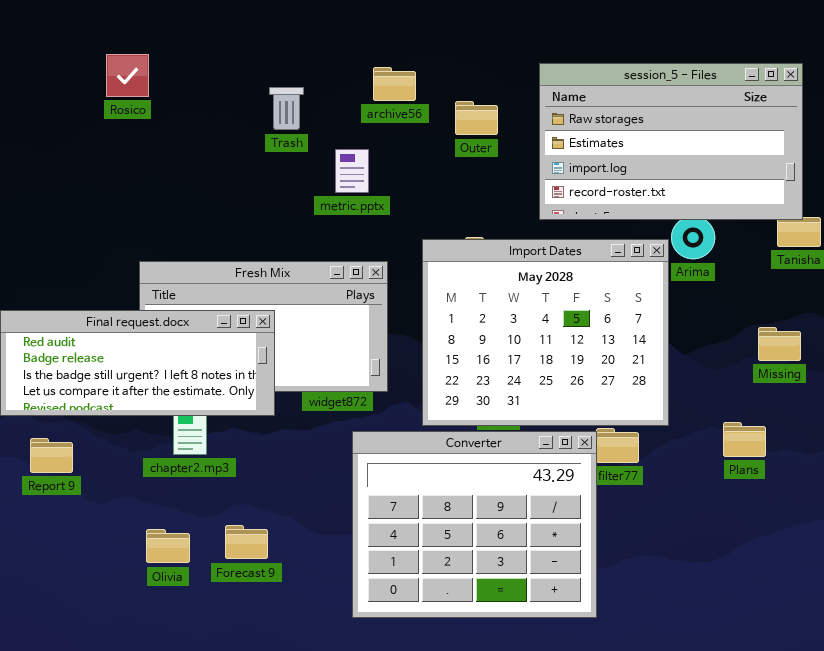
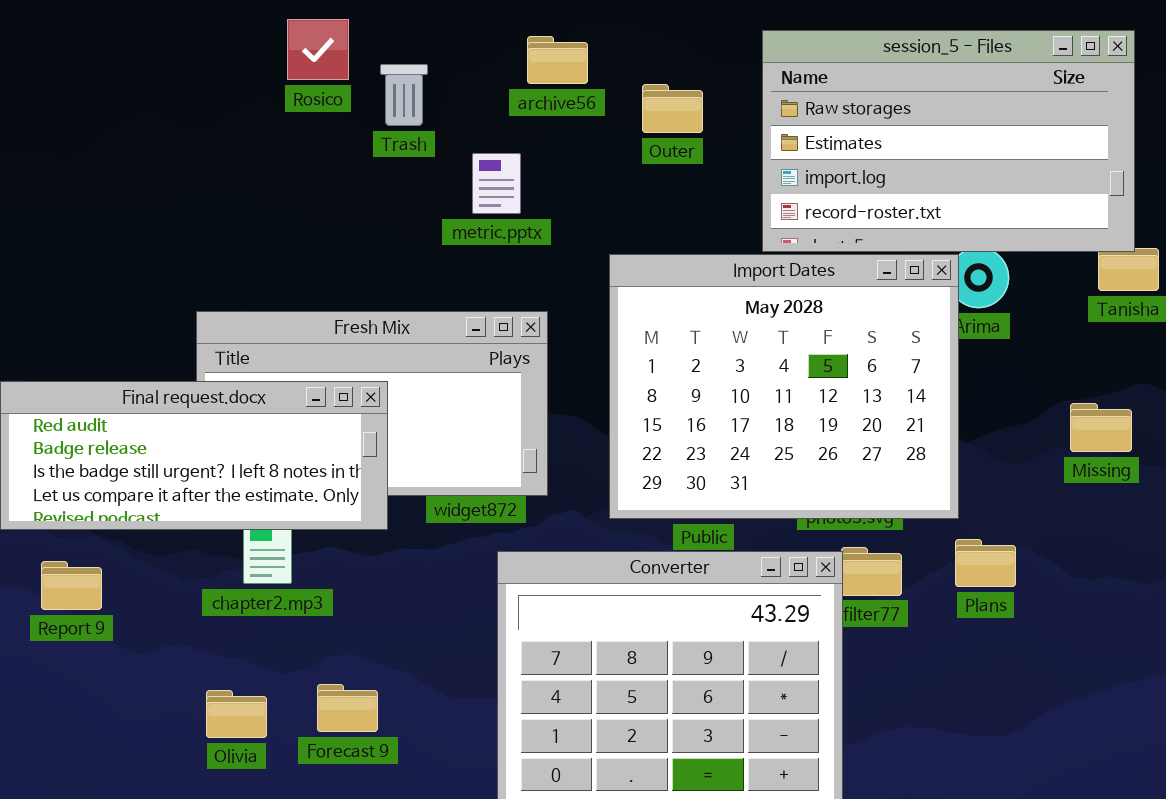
Rosico: [106,54,149,97] -> [287,19,349,80], moved
Import Dates: [422,239,669,426] -> [609,254,959,519], moved
Plans: [723,422,766,457] -> [955,539,1016,587], moved

